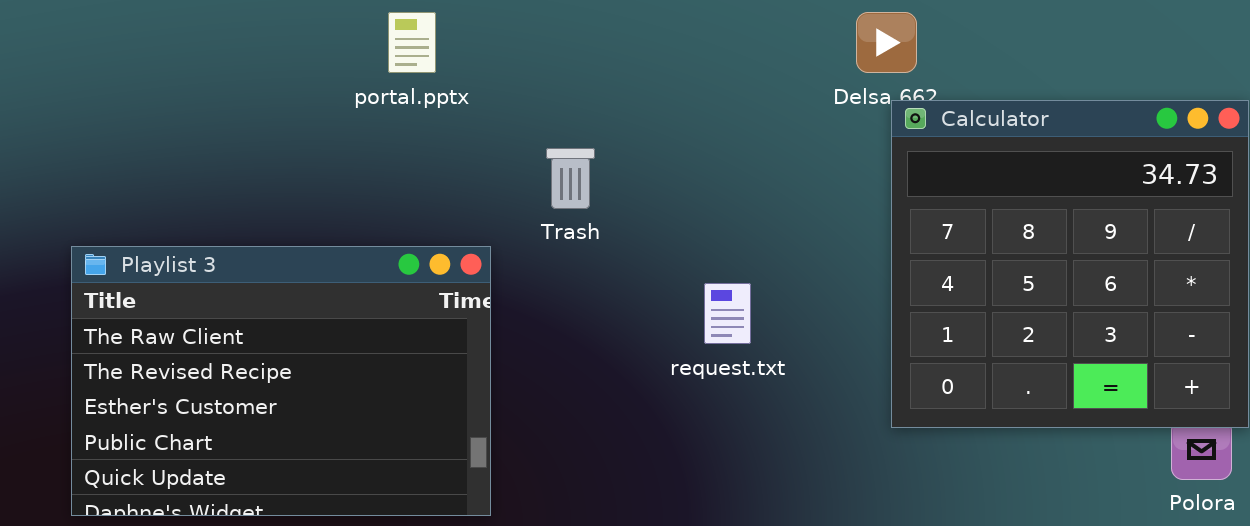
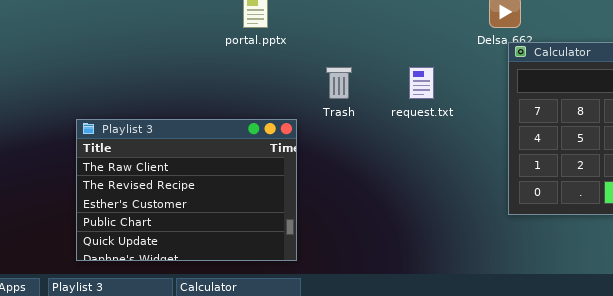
request.txt: [704,283,751,344] -> [409,67,434,99], moved

